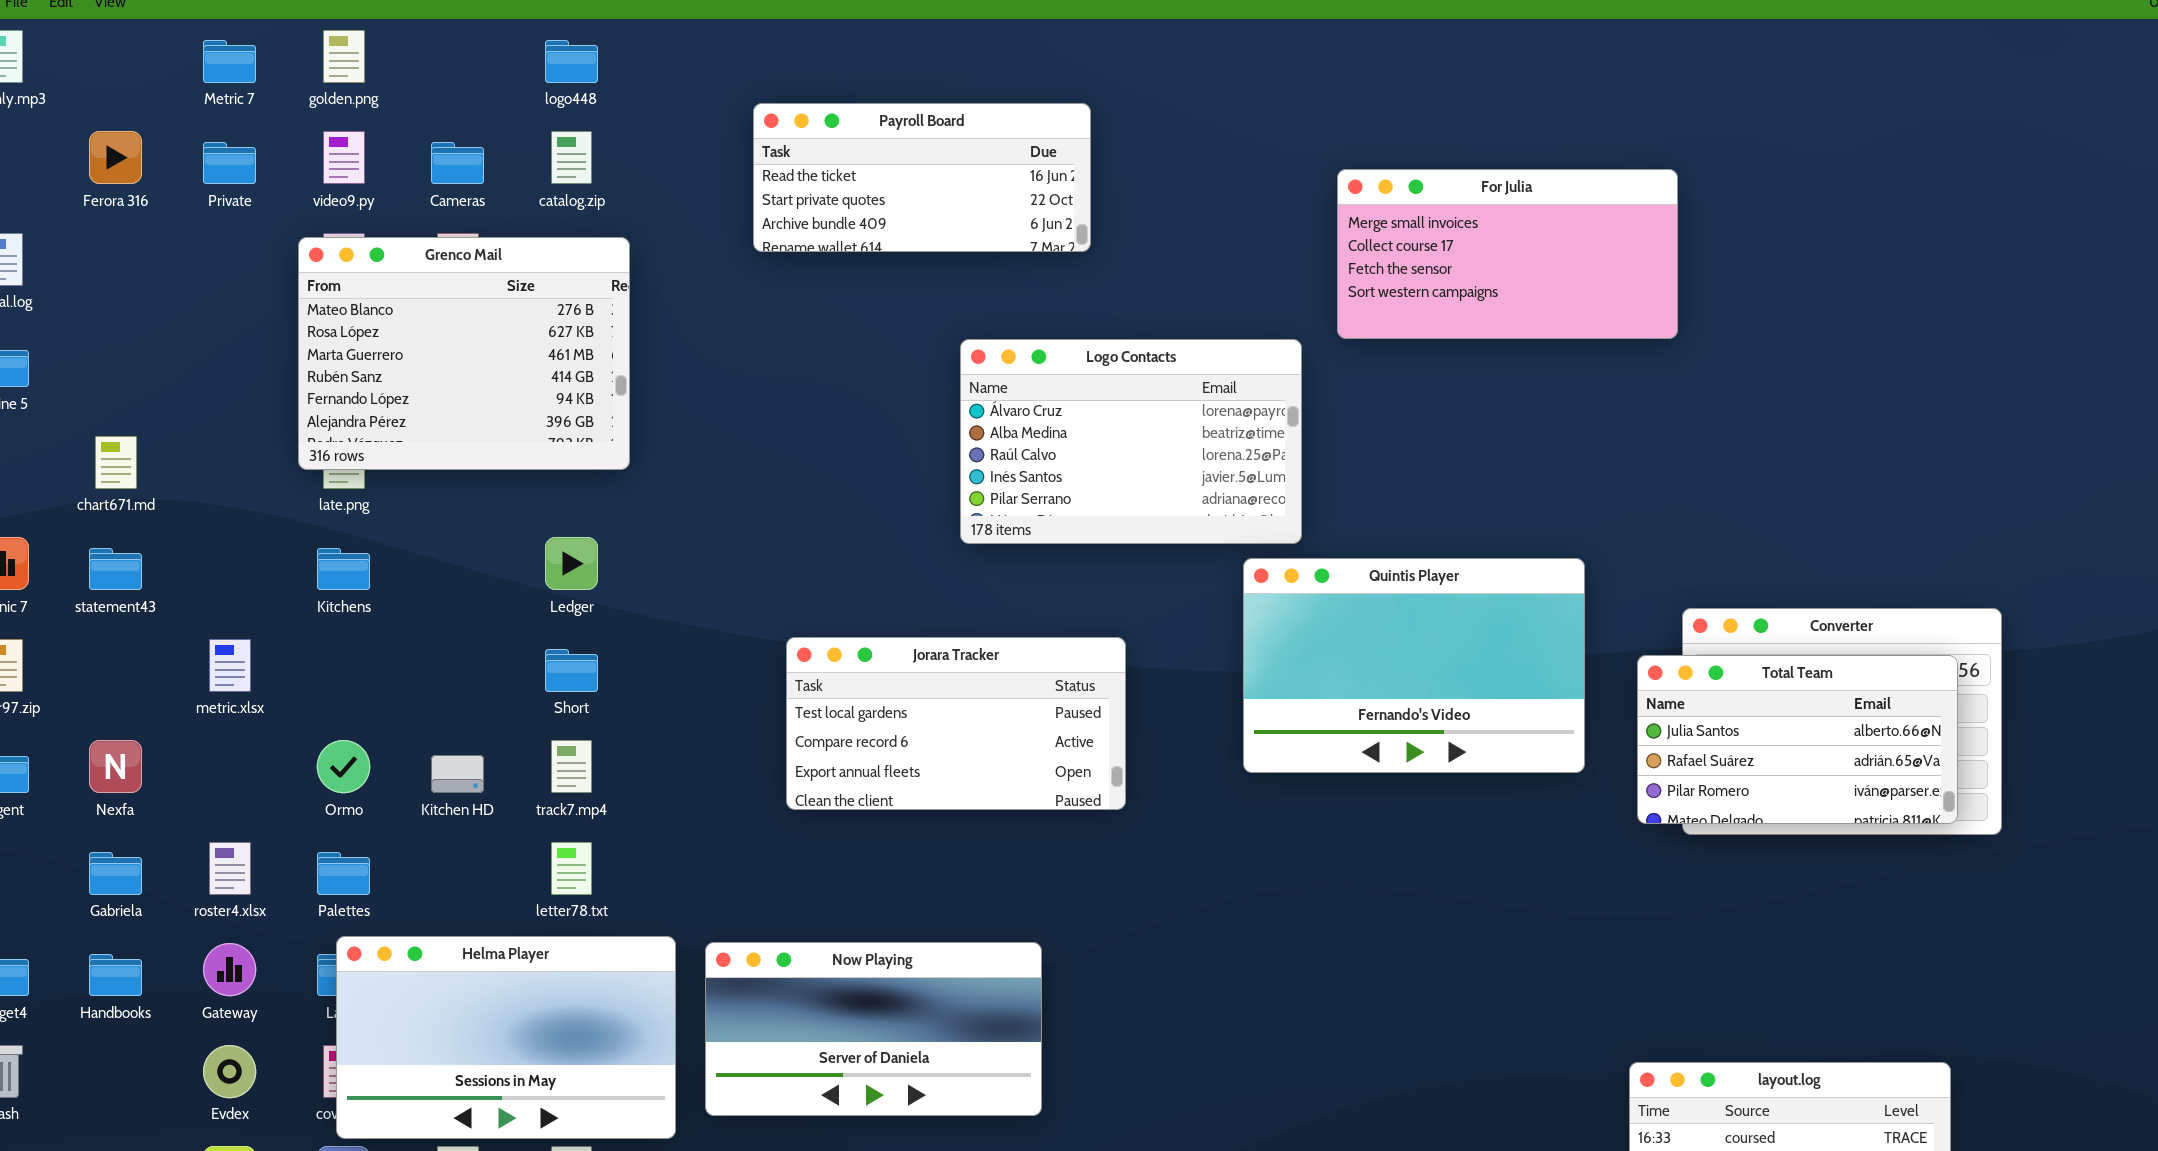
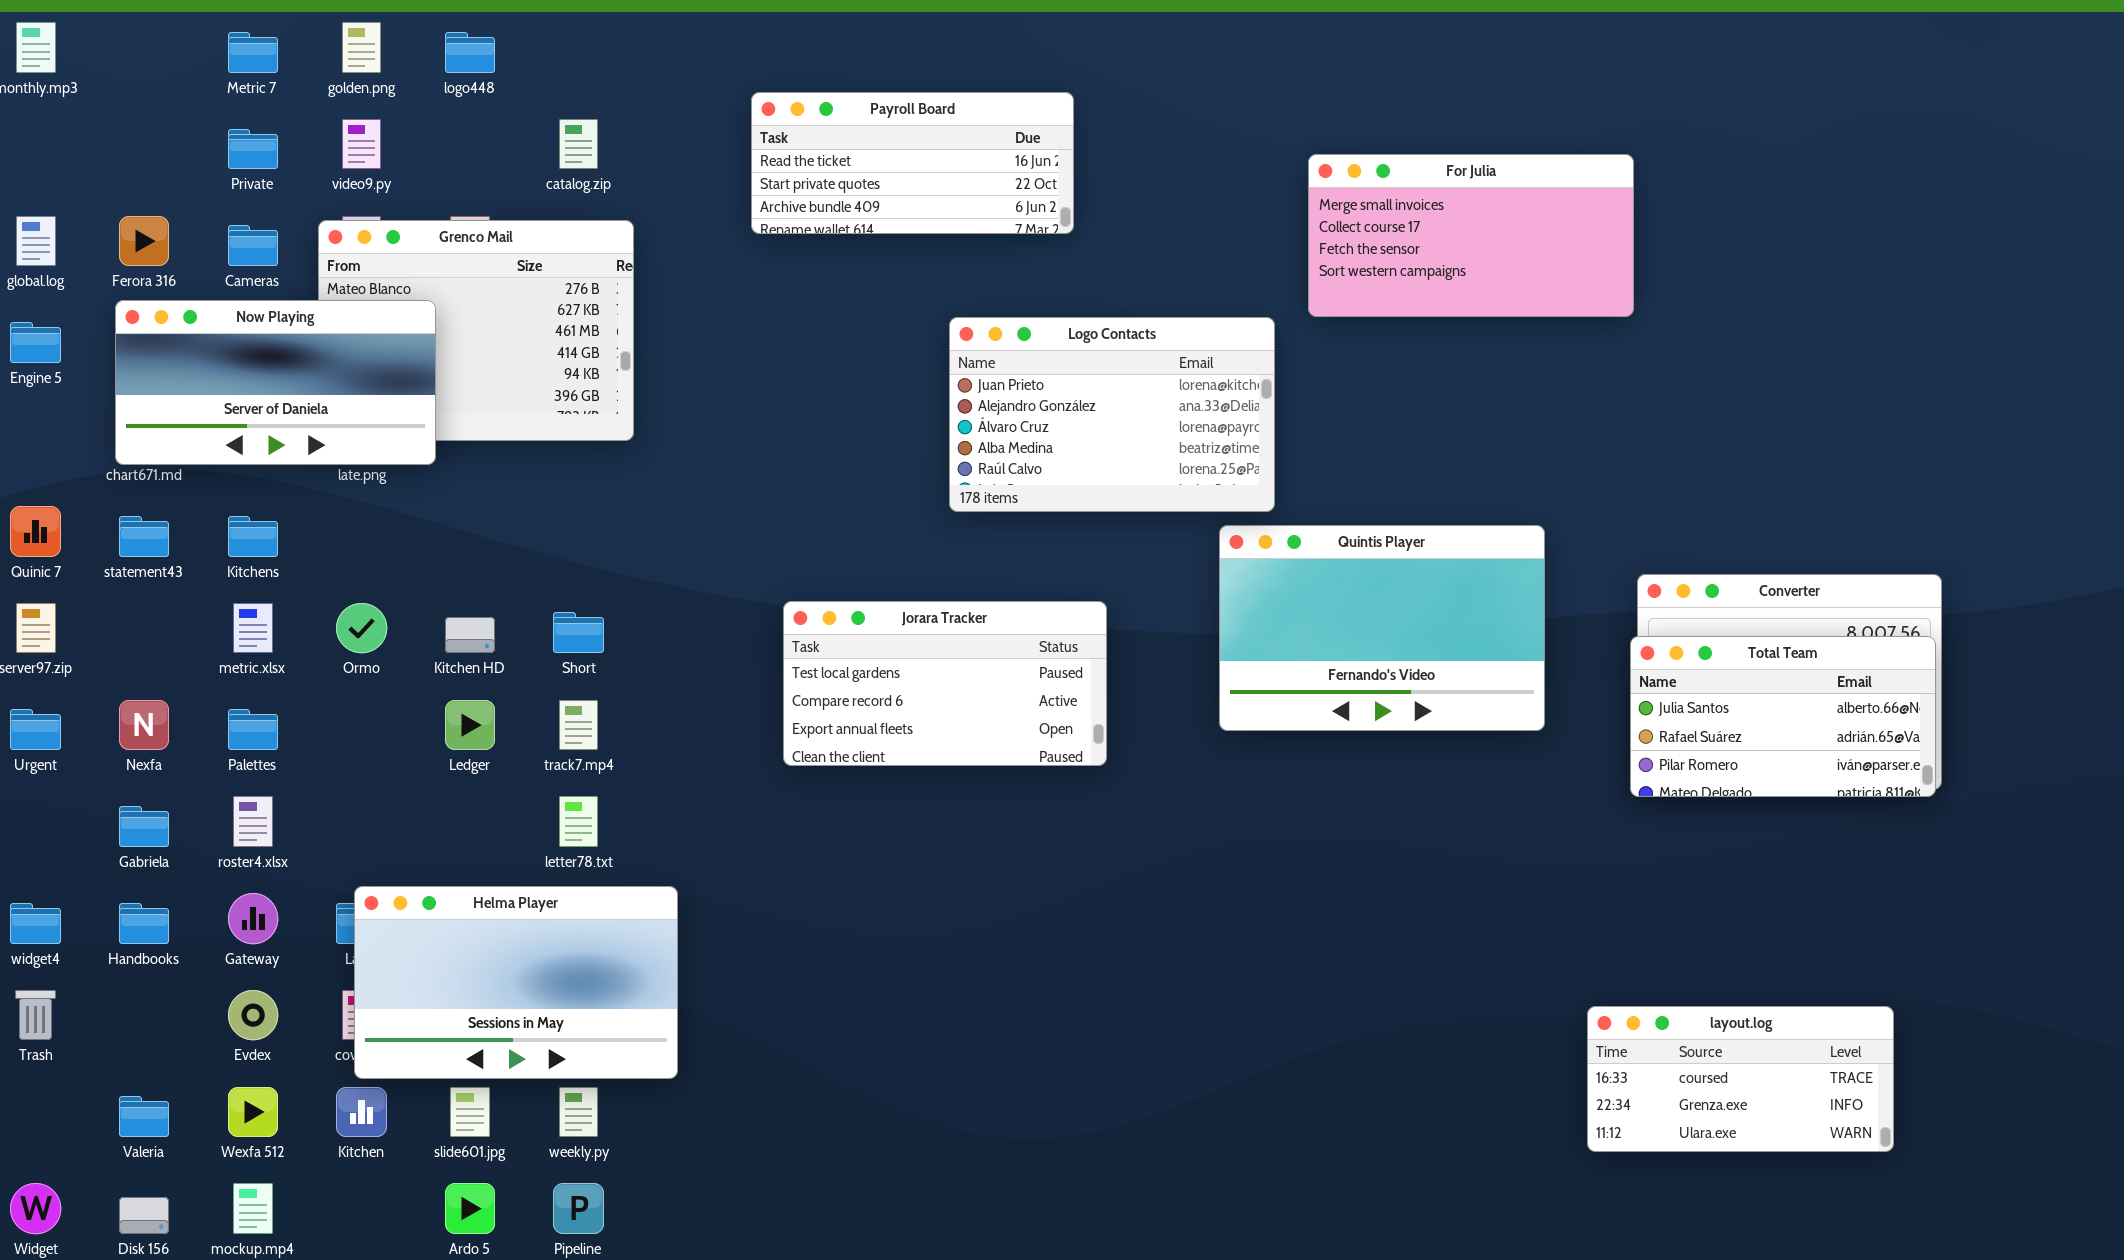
logo448: [545,40,598,83] -> [445,32,495,73], moved
Ferora 316: [89,131,142,184] -> [119,216,169,266], moved
Cameras: [431,142,484,184] -> [228,225,278,266], moved
Logo Contacts: [960,339,1302,544] -> [949,317,1275,512], scrolled up 2 rows
Ledger: [545,537,598,590] -> [445,700,495,750], moved
Kitchens: [317,548,370,590] -> [228,516,278,557], moved
Total Team: [1637,655,1958,824] -> [1630,636,1936,797], moved
Ormo: [317,740,370,793] -> [336,603,387,653], moved
Kitchen HD: [431,755,484,793] -> [445,617,495,653], moved
Palettes: [317,852,370,895] -> [228,709,278,750], moved
Now Playing: [705,942,1042,1116] -> [115,300,436,465], moved

